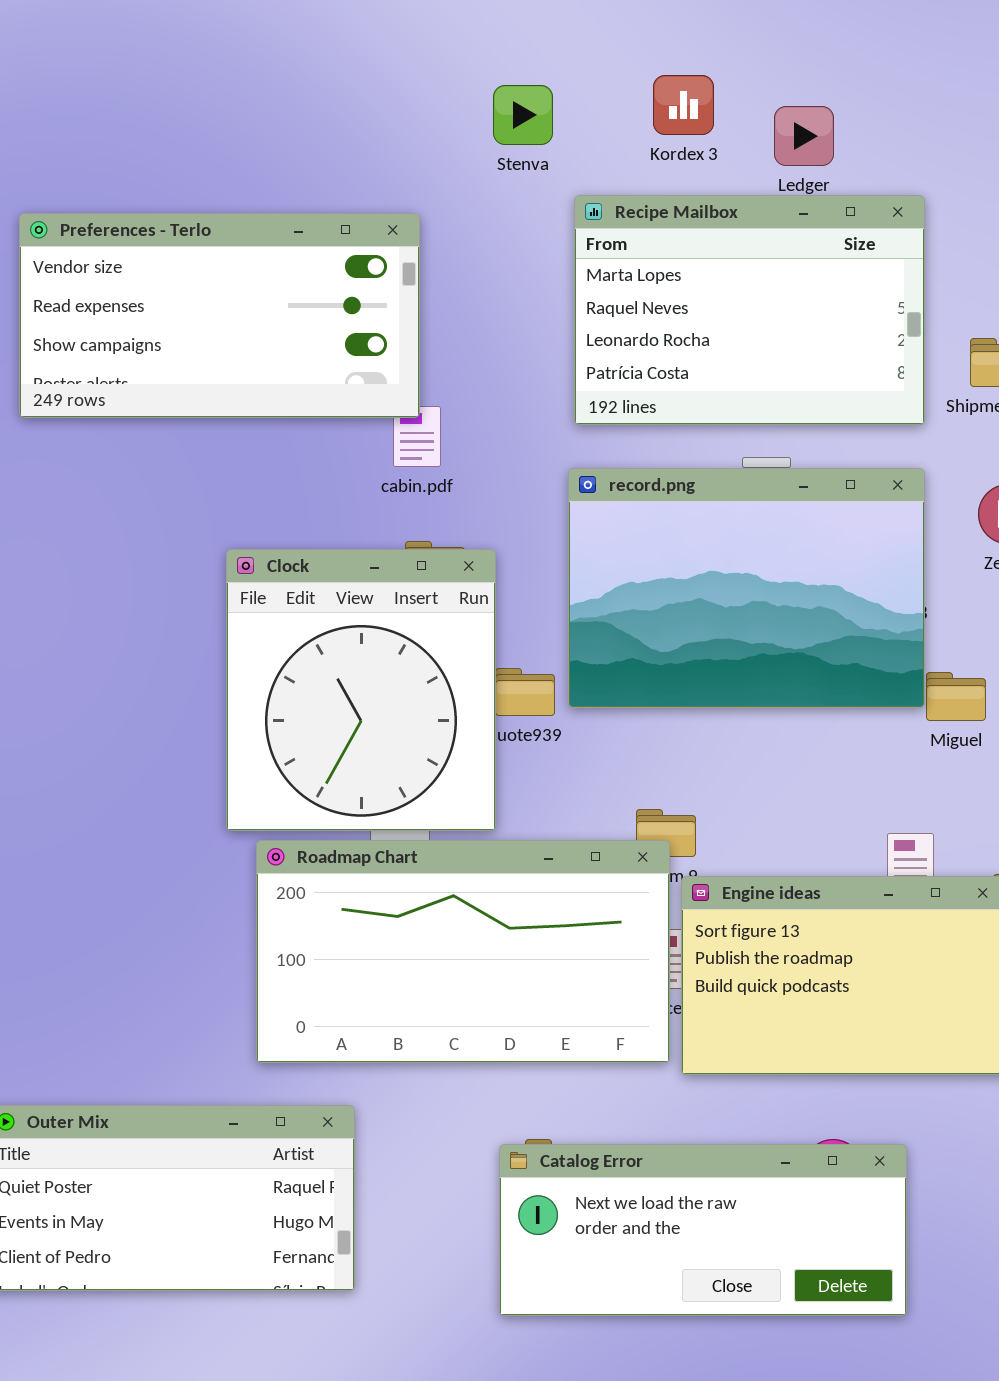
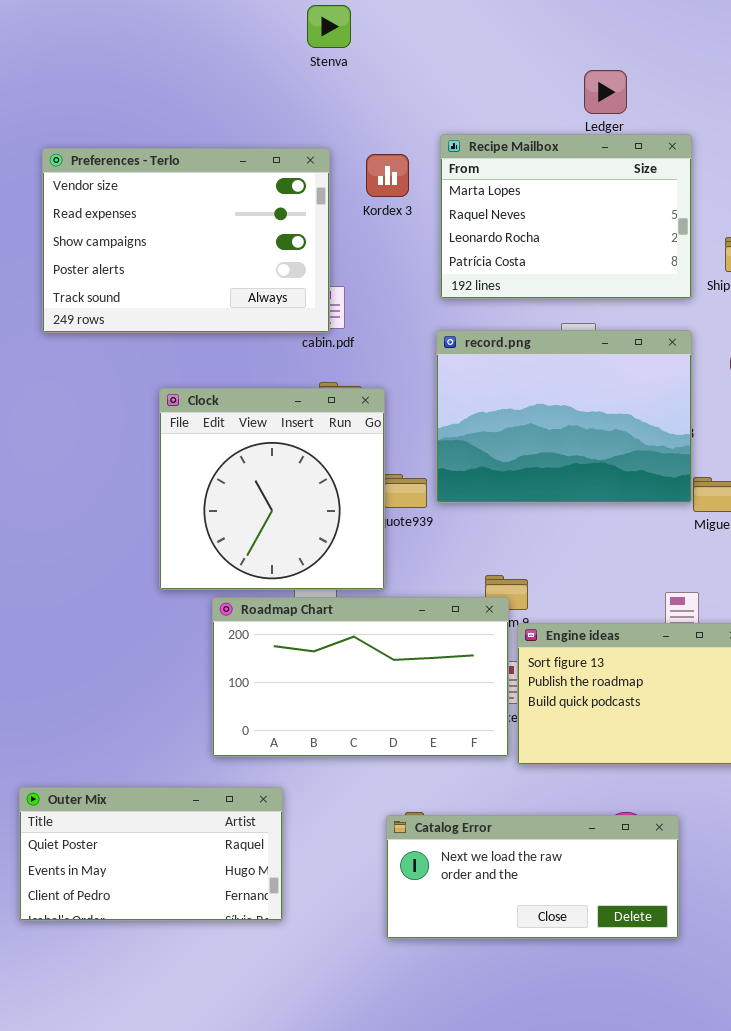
Kordex 3: [653,75,714,135] -> [366,154,409,197], moved
Stenva: [493,85,553,145] -> [307,5,351,48], moved
Preferences - Terlo: [19,213,420,418] -> [42,148,330,333], resized
Clock: [226,549,496,831] -> [159,388,385,590], resized

